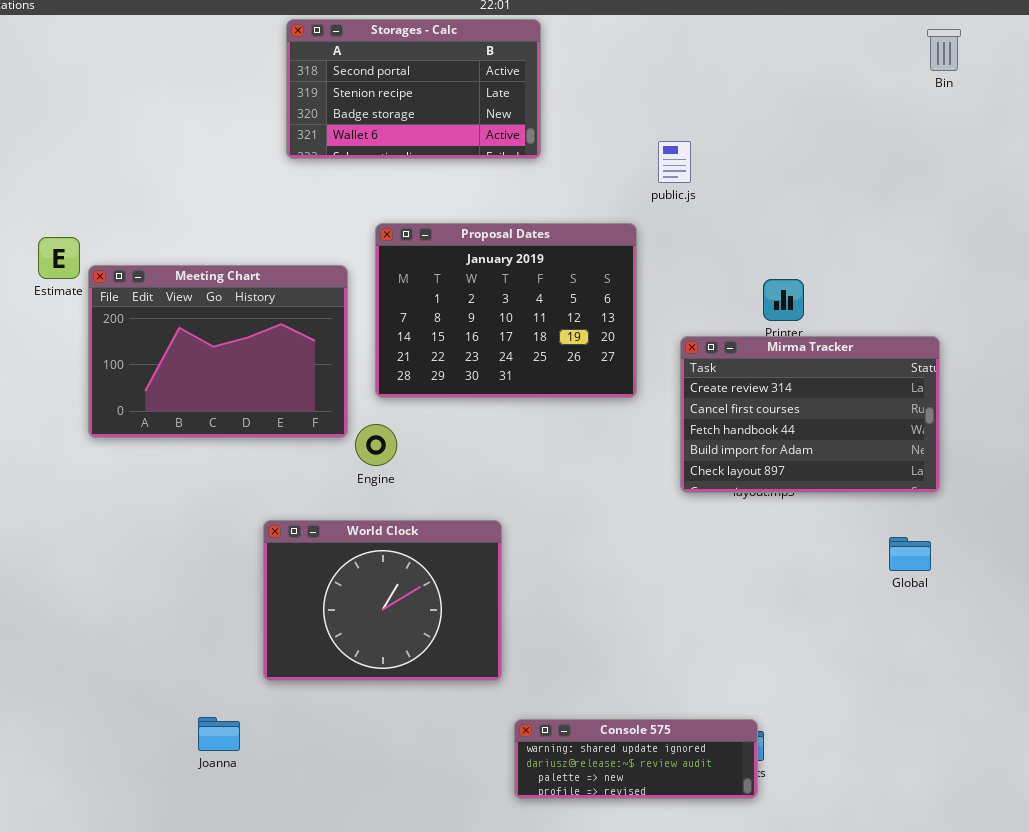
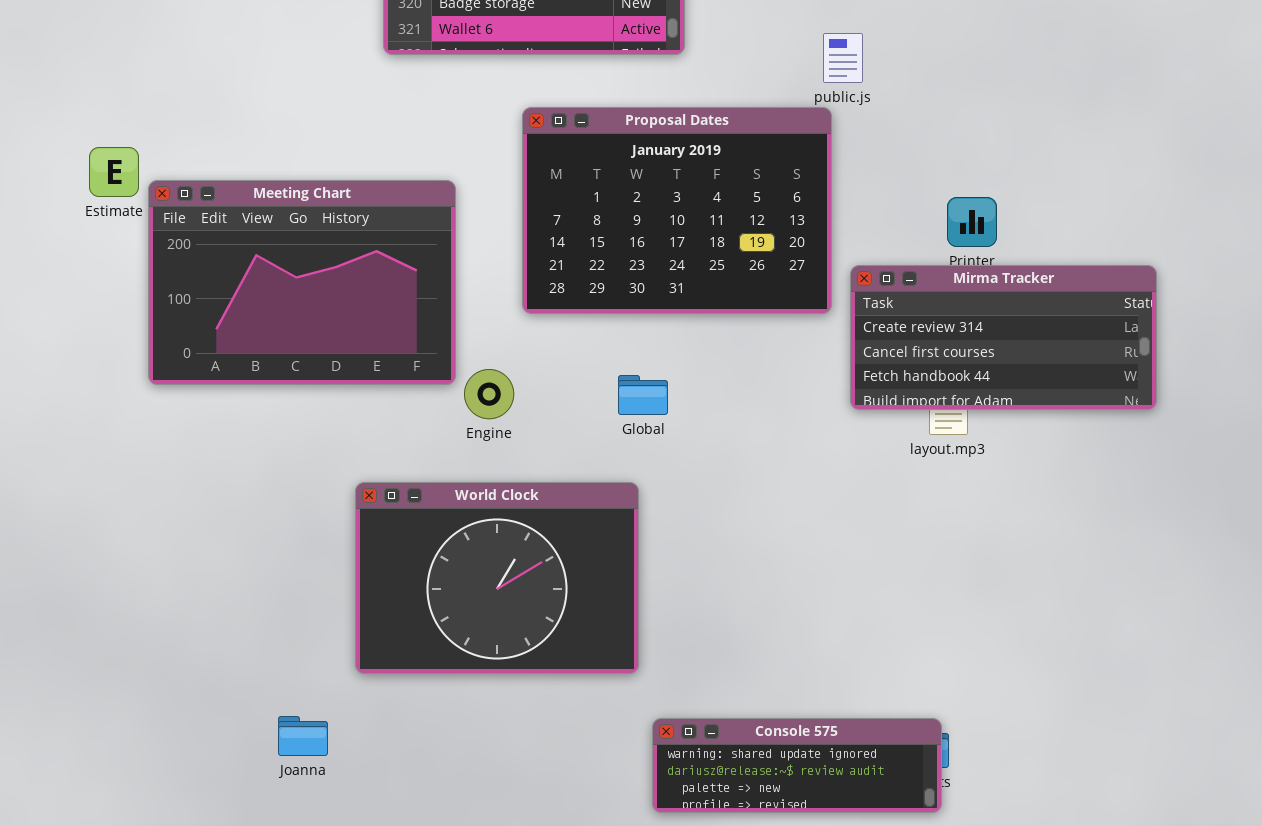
Proposal Dates: [375,223,637,398] -> [522,107,832,314], moved
Mirma Tracker: [680,336,940,493] -> [850,265,1157,410], resized
Global: [889,537,931,571] -> [618,375,668,415], moved

